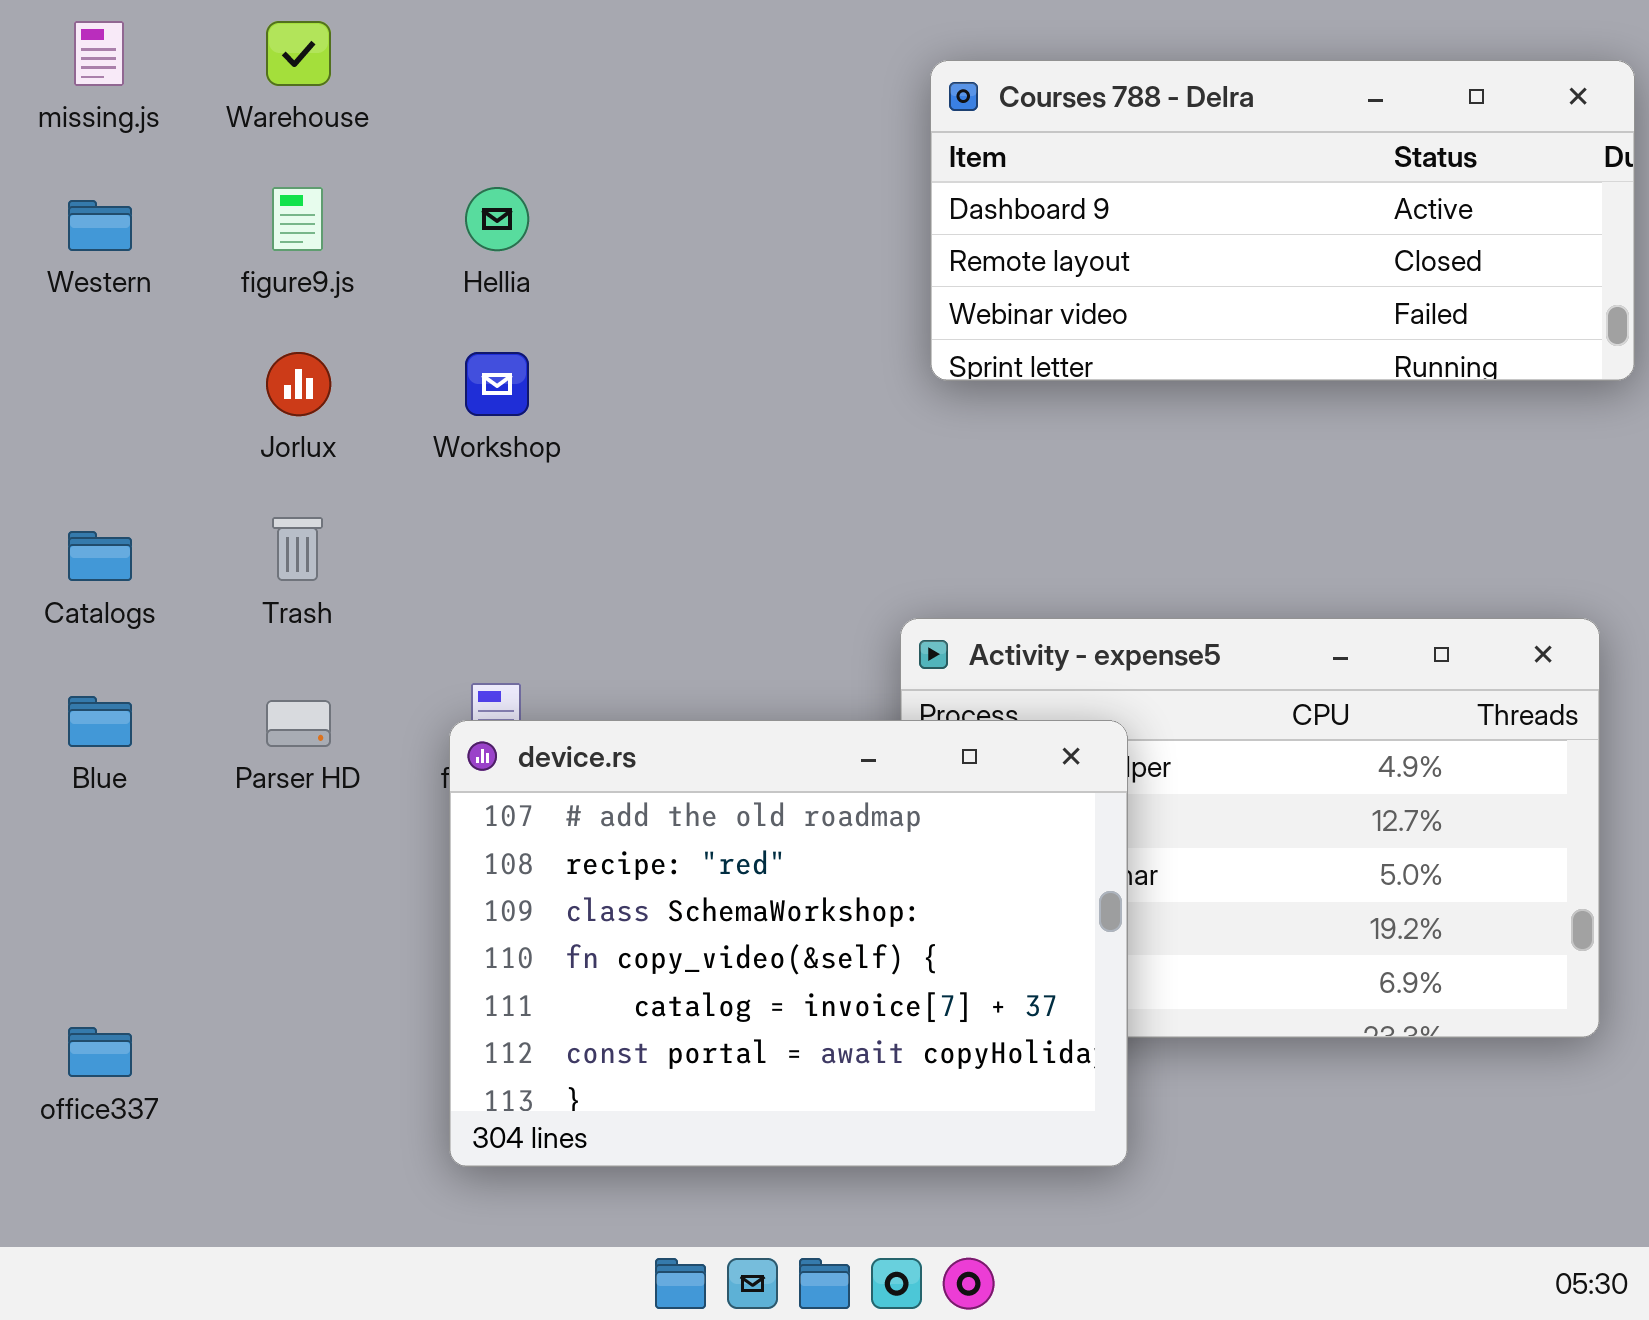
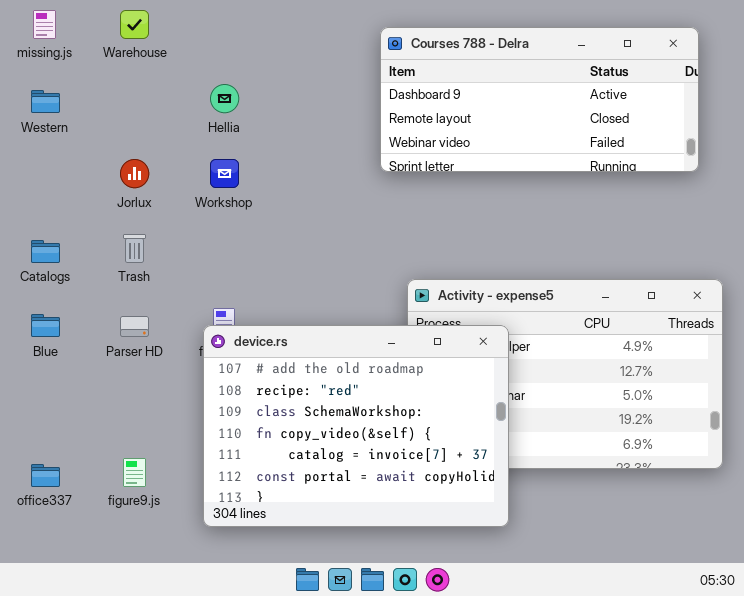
Courses 788 - Delra: [930,60,1635,381] -> [380,27,699,172], moved
figure9.js: [272,187,323,251] -> [123,458,146,487], moved

